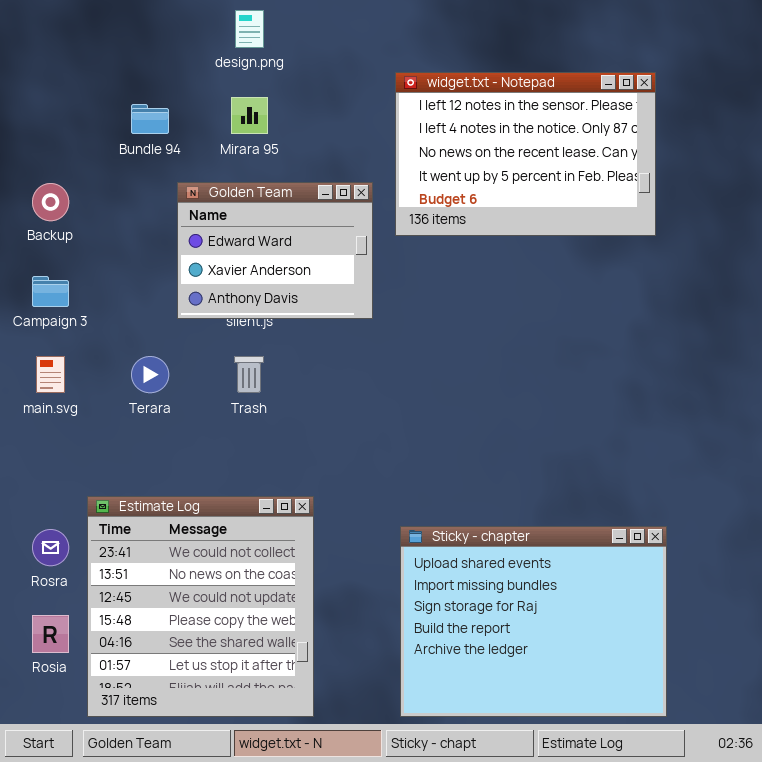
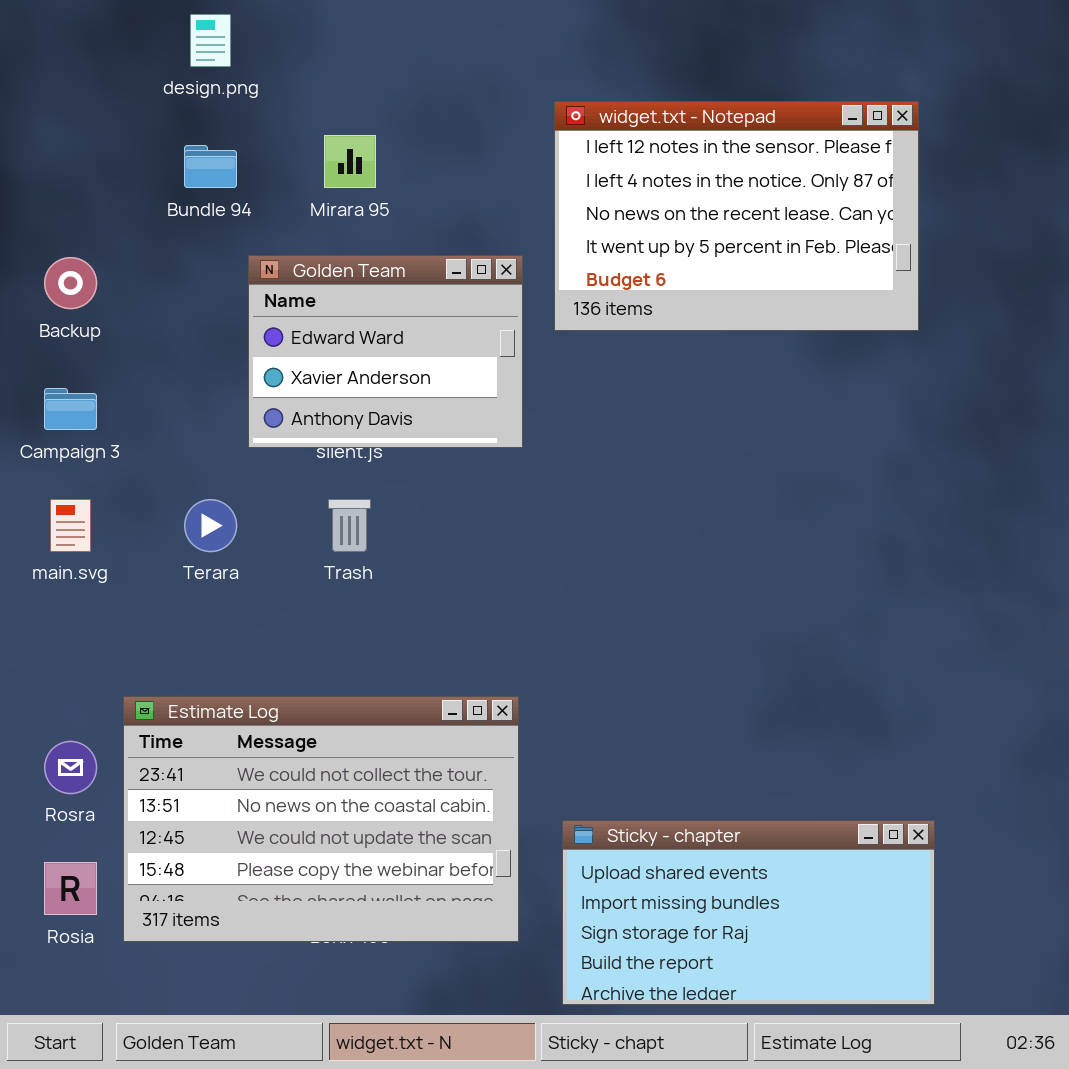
design.png: [235,10,264,48] -> [190,14,231,67], moved
Estimate Log: [87,496,314,717] -> [123,696,519,942], resized
Sticky - chapter: [400,526,667,717] -> [562,820,935,1005], resized

